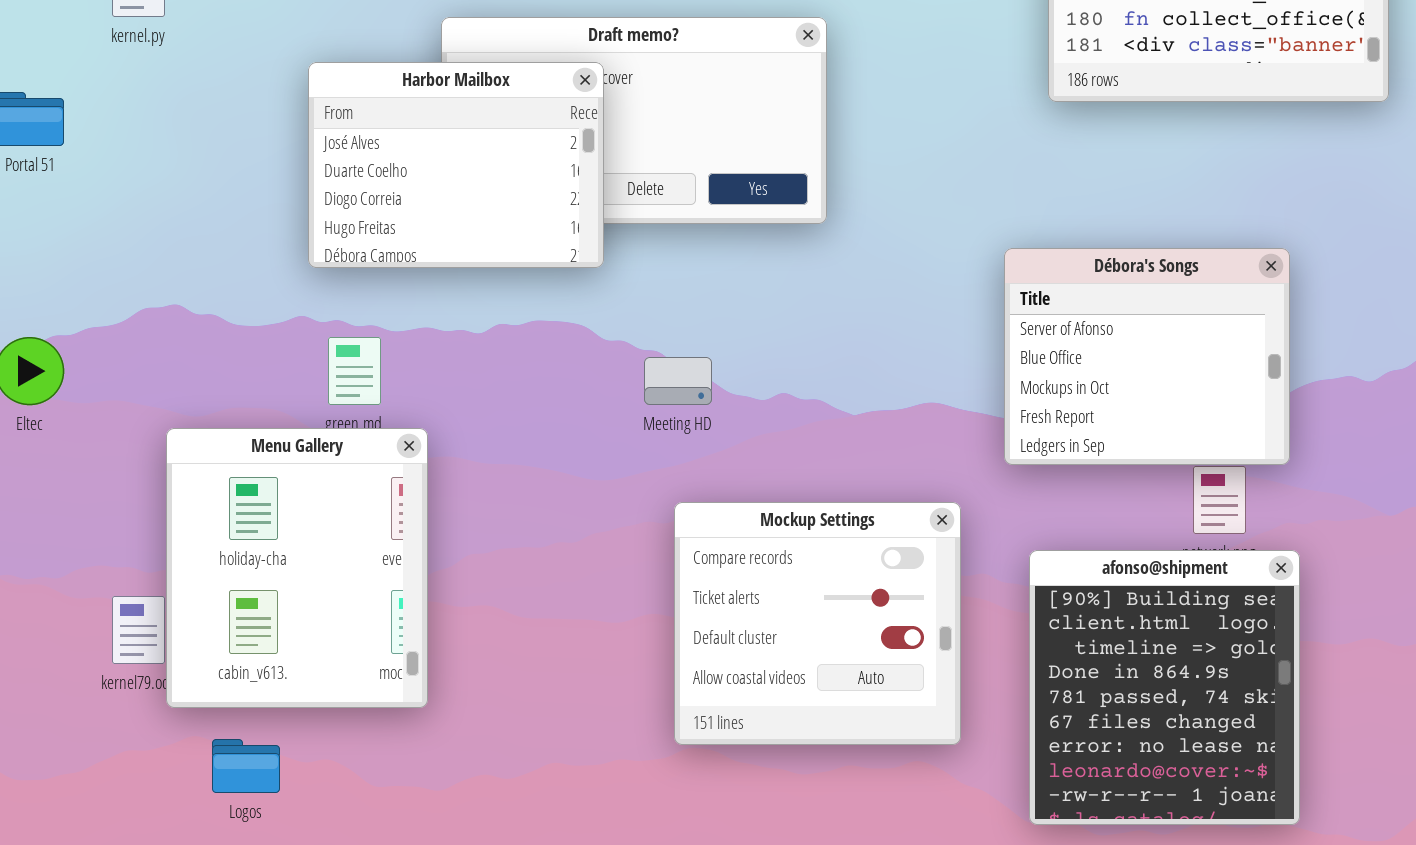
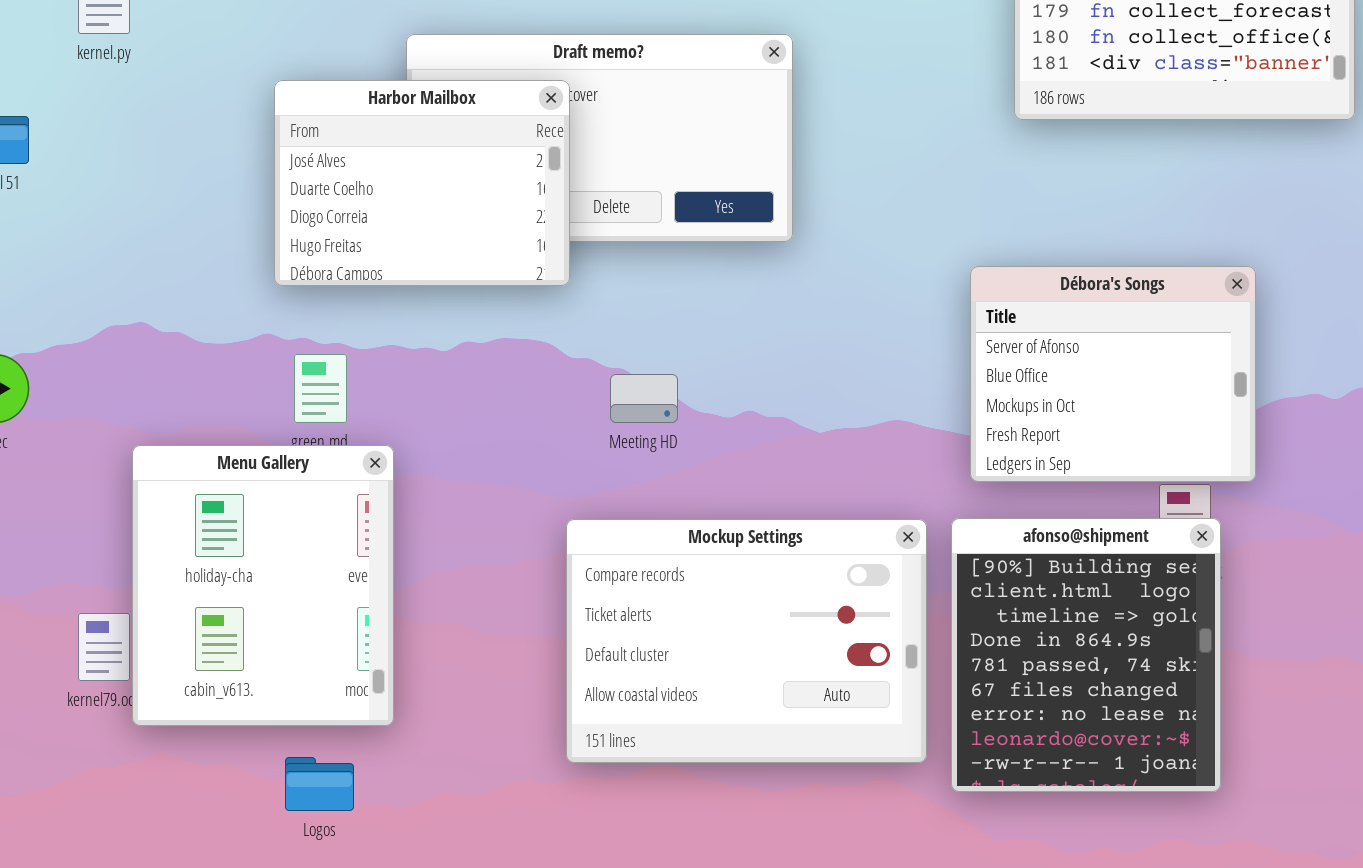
Mockup Settings: [674,502,961,745] -> [566,519,927,763], resized
afonso@shipment: [1029,550,1300,825] -> [951,518,1221,792], moved
Logos: [212,739,280,793] -> [285,757,354,811], moved

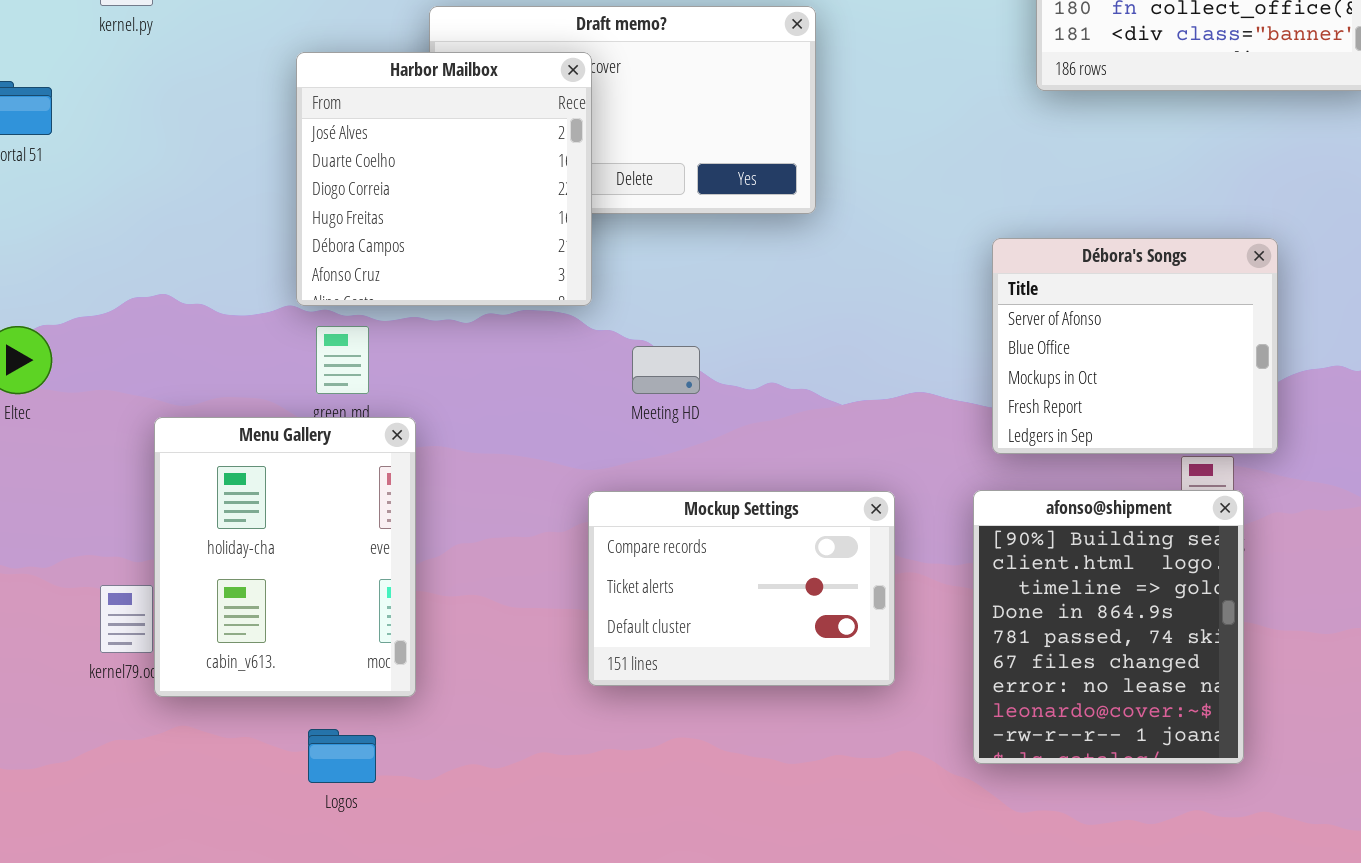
Harbor Mailbox: [274,80,570,286] -> [296,52,592,306], resized
Mockup Settings: [566,519,927,763] -> [588,491,895,686], resized

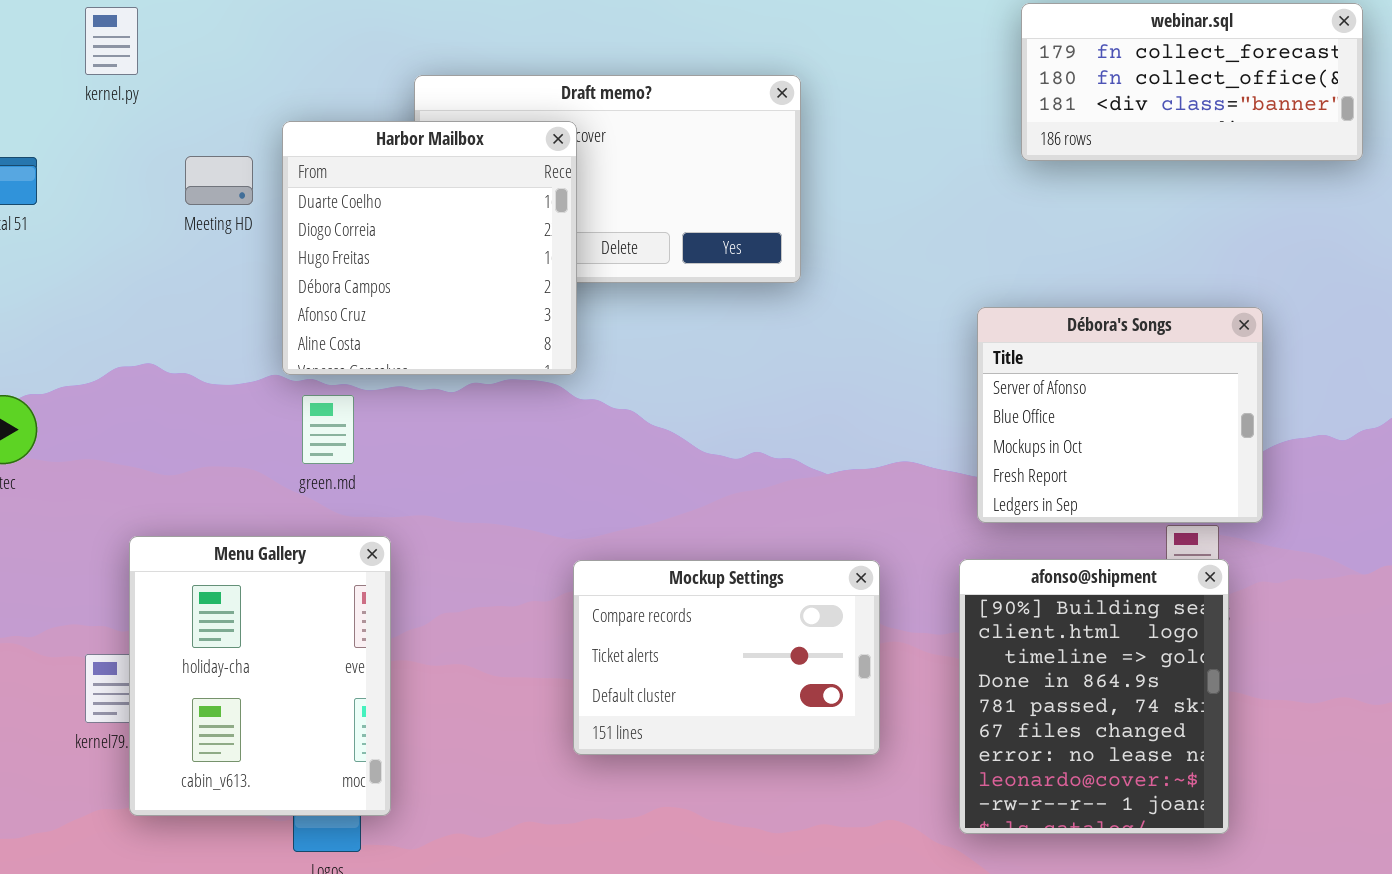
Harbor Mailbox: [296,52,592,306] -> [282,121,577,375], scrolled down 1 row
Meeting HD: [632,346,700,394] -> [185,156,253,205], moved
Menu Gallery: [154,417,416,697] -> [129,536,391,816], moved

